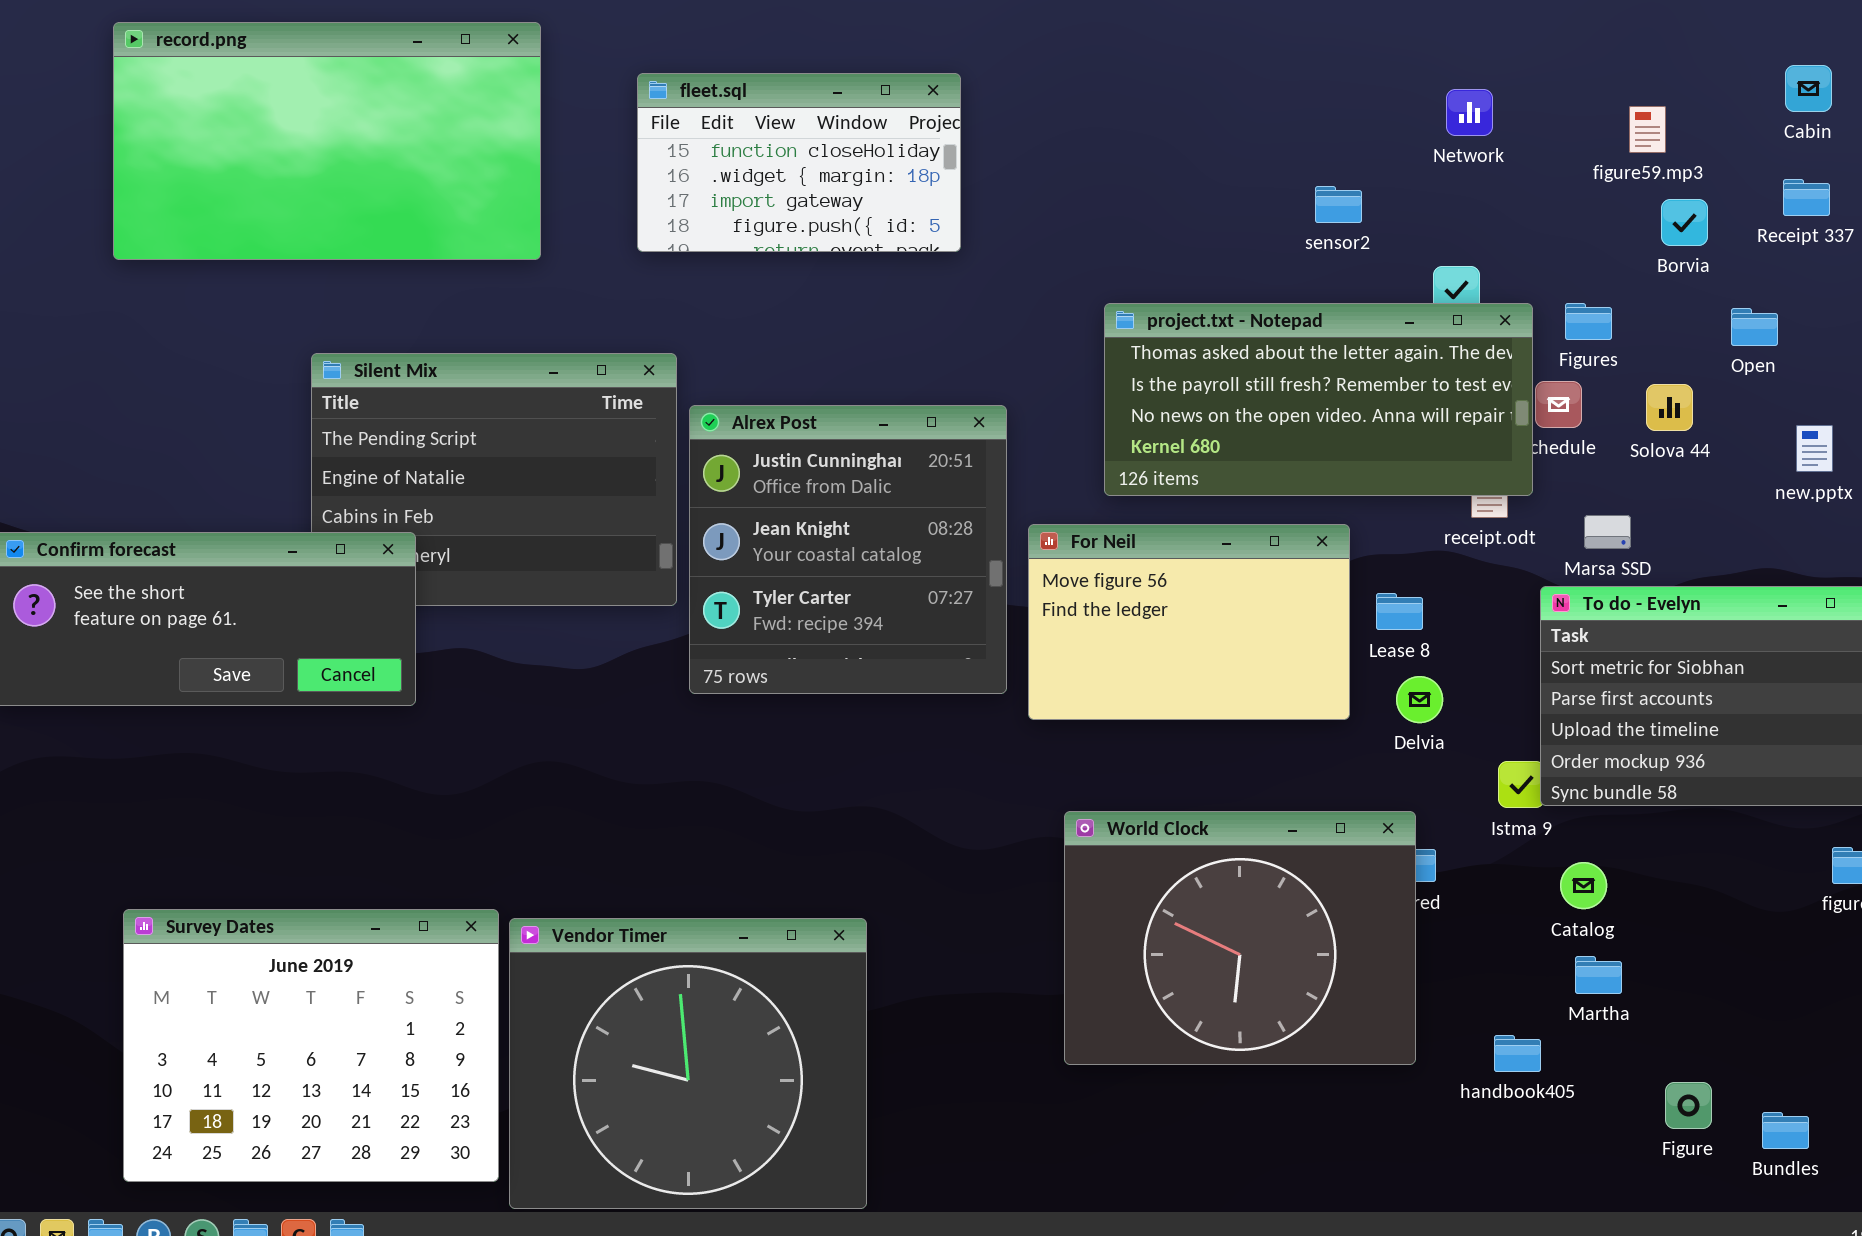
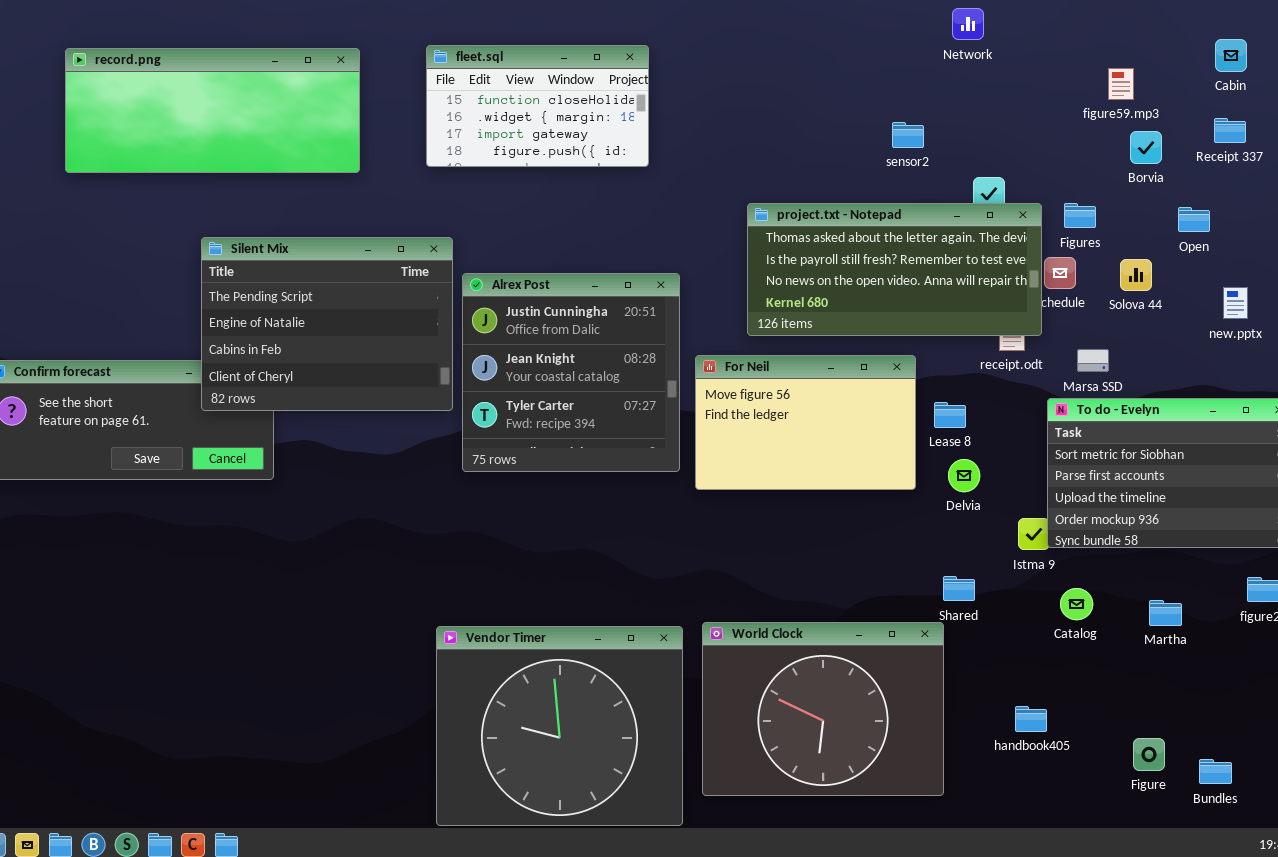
record.png: [113,22,541,260] -> [65,48,360,173], resized
Network: [1446,89,1493,136] -> [952,8,984,40], moved
Silent Mix: [311,353,677,606] -> [201,237,453,411], raised
World Clock: [1064,811,1416,1065] -> [702,622,944,796], moved
Survey Dates: [123,909,499,1182] -> none, closed
Vendor Timer: [509,918,867,1209] -> [436,626,683,826], moved
Martha: [1575,956,1622,994] -> [1149,600,1182,626], moved

